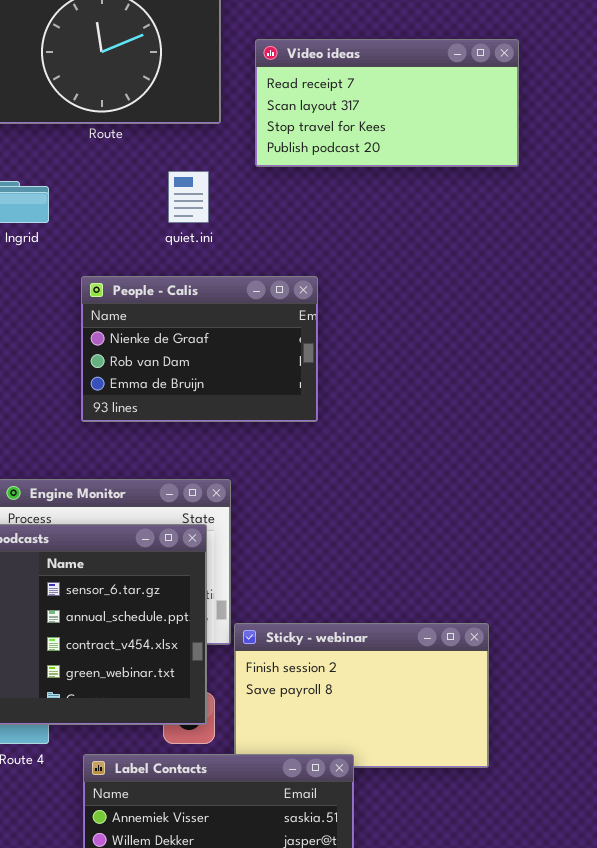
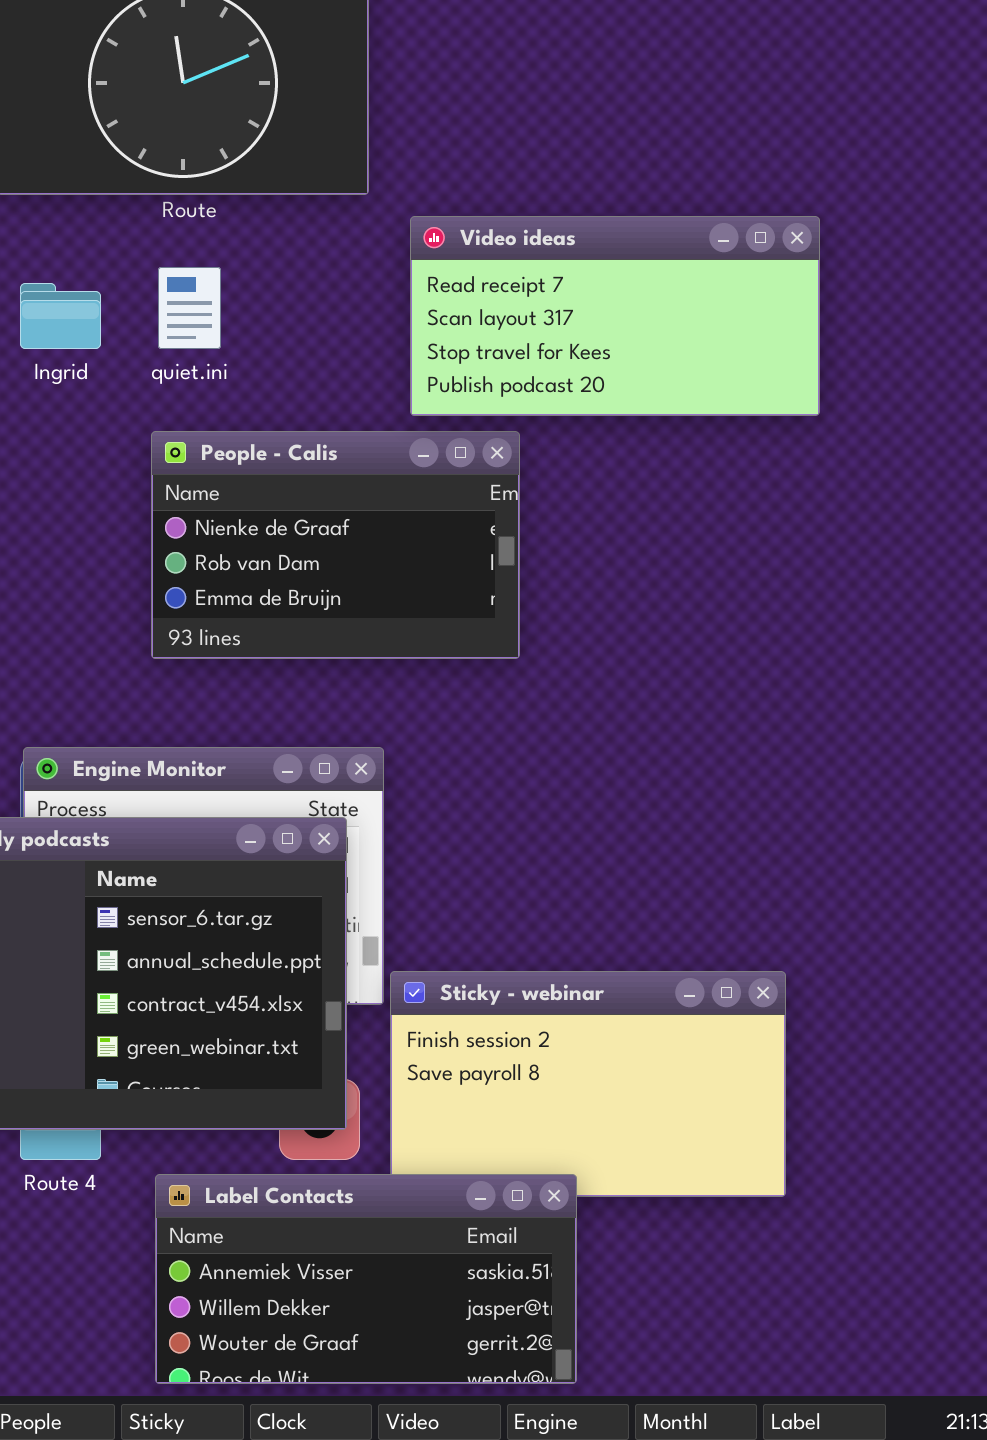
Video ideas: [255,39,519,167] -> [410,216,820,416], moved
quiet.ini: [168,171,209,223] -> [158,267,221,349], moved

